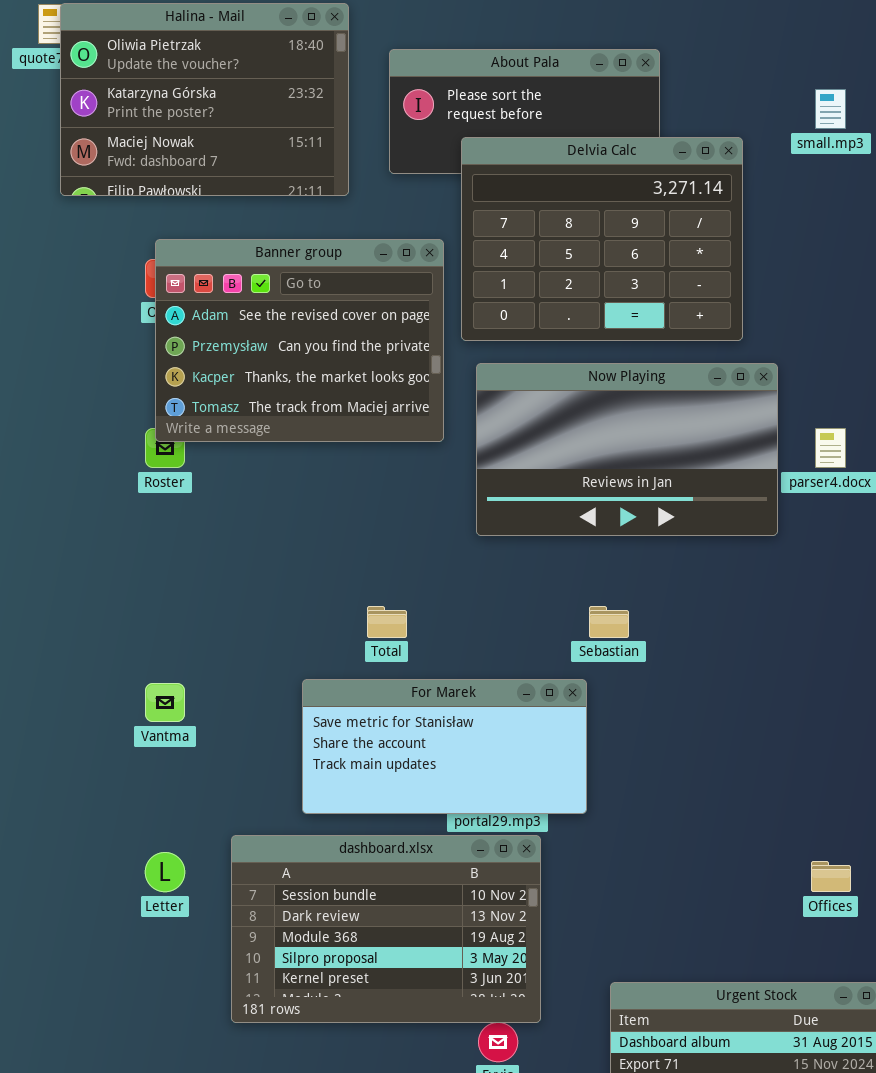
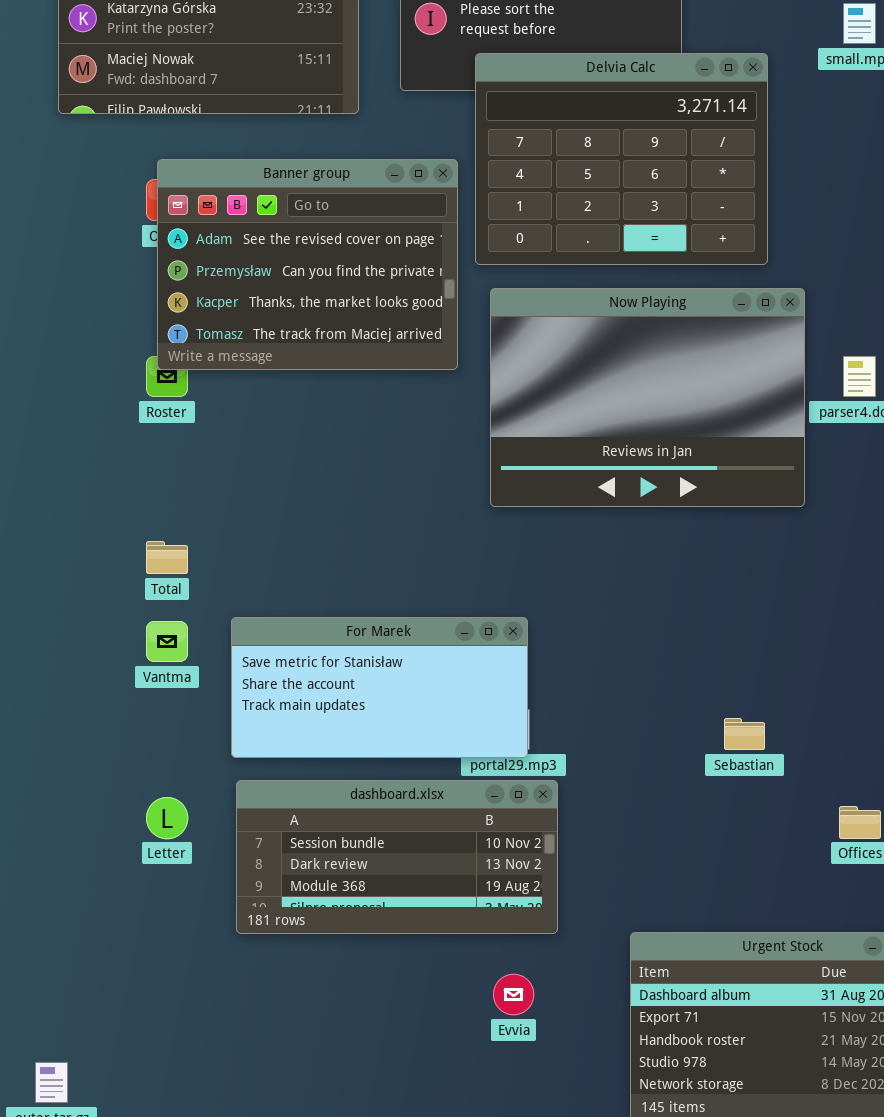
Now Playing: [476,363,778,536] -> [490,288,805,507], resized
Total: [367,606,407,638] -> [146,541,188,574], moved
Sebastian: [589,606,629,638] -> [724,718,765,750], moved
For Marek: [302,679,587,814] -> [231,617,528,758], moved
dashboard.xlsx: [231,835,541,1023] -> [236,780,558,934], resized

